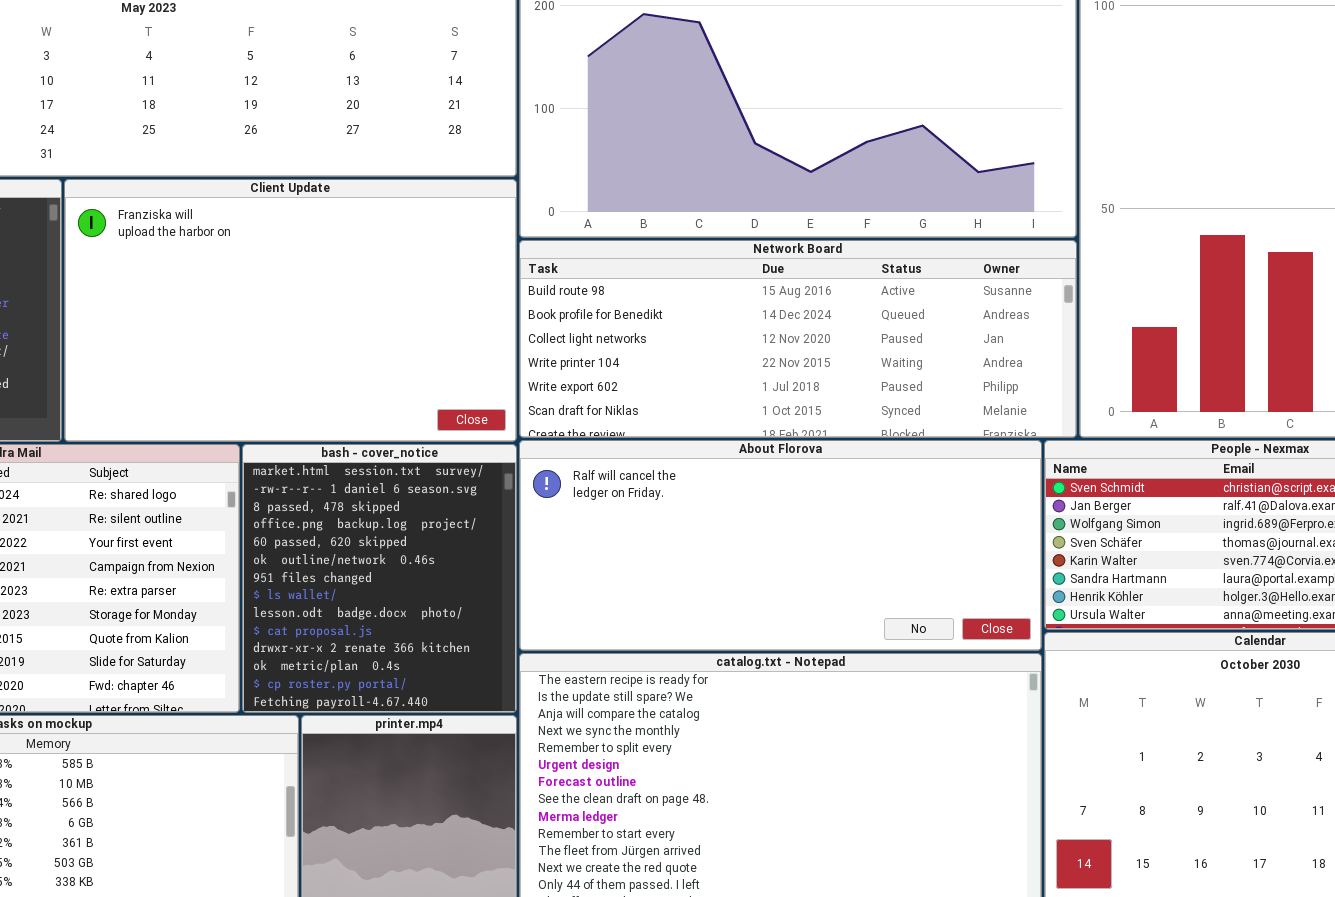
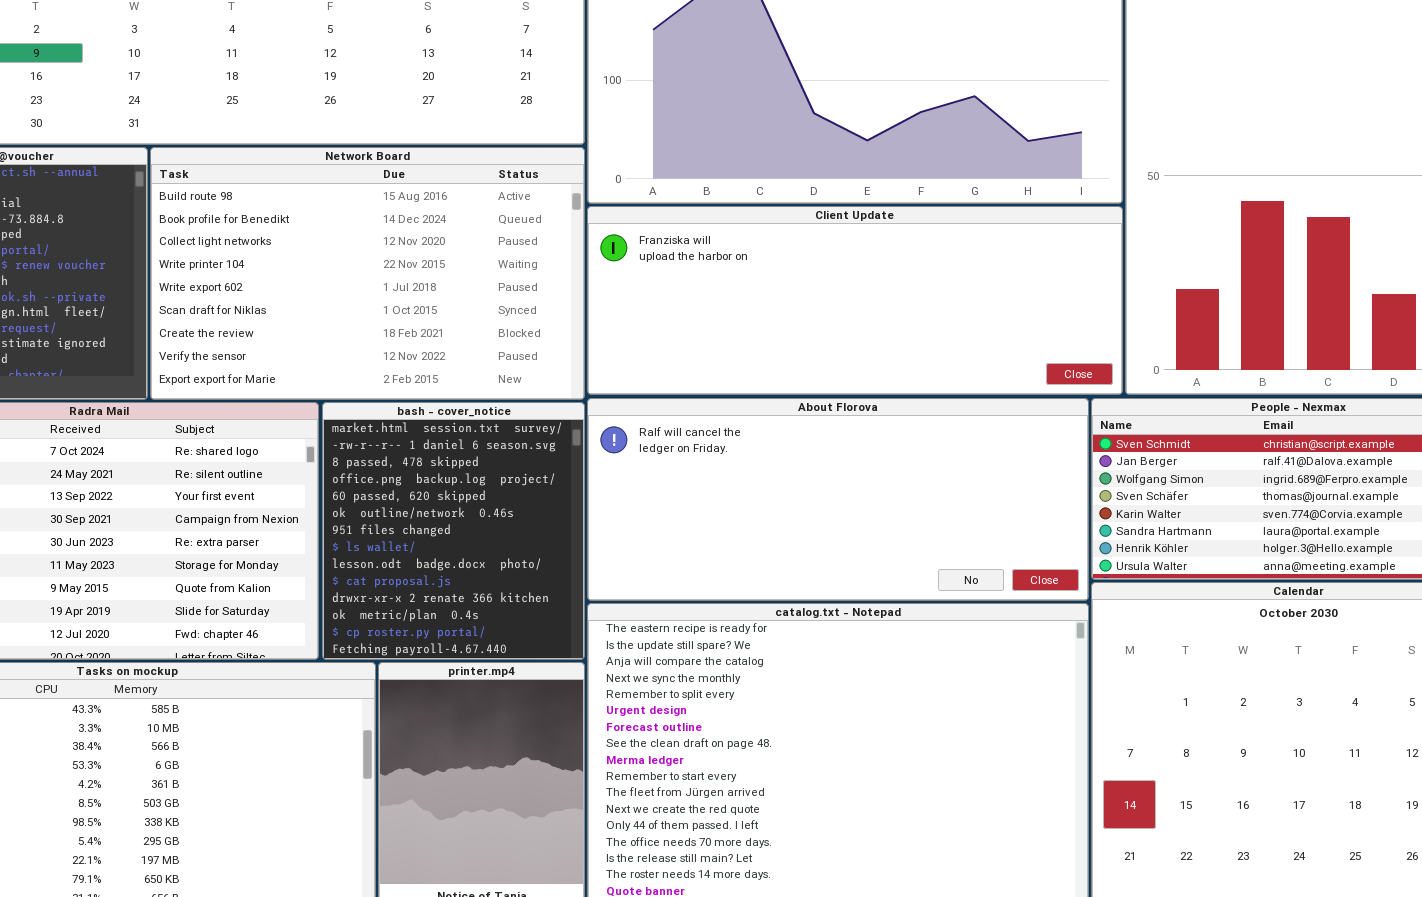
Client Update: [64,179,517,442] -> [587,206,1123,395], moved, resized
Network Board: [519,240,1077,438] -> [150,147,585,400], moved, resized

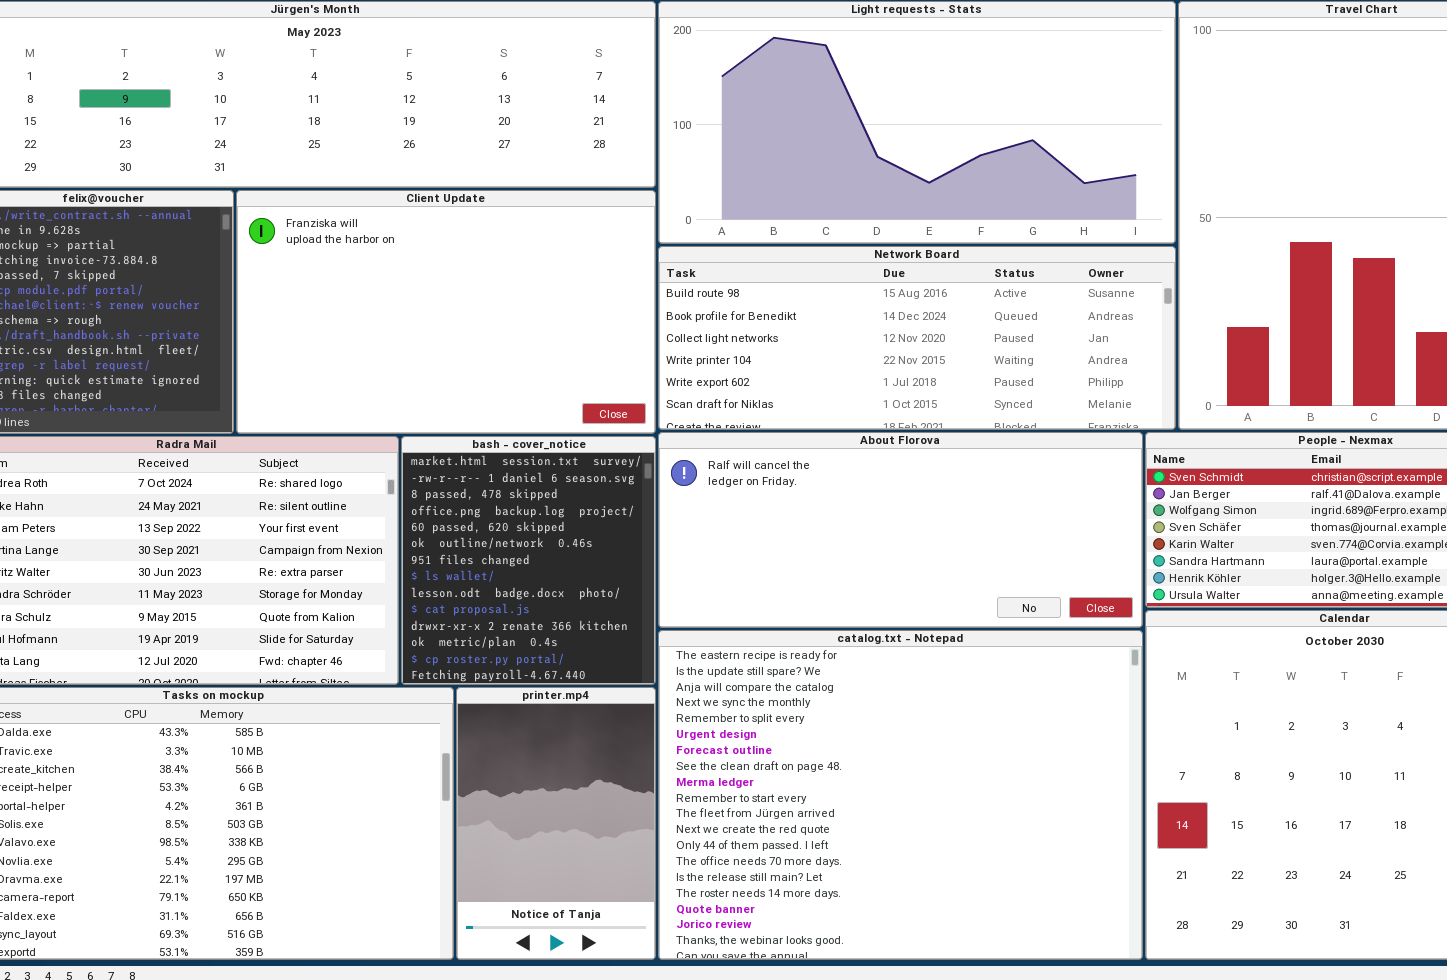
Network Board: [150,147,585,400] -> [658,246,1176,430], moved, resized
Client Update: [587,206,1123,395] -> [236,190,656,434], moved, resized

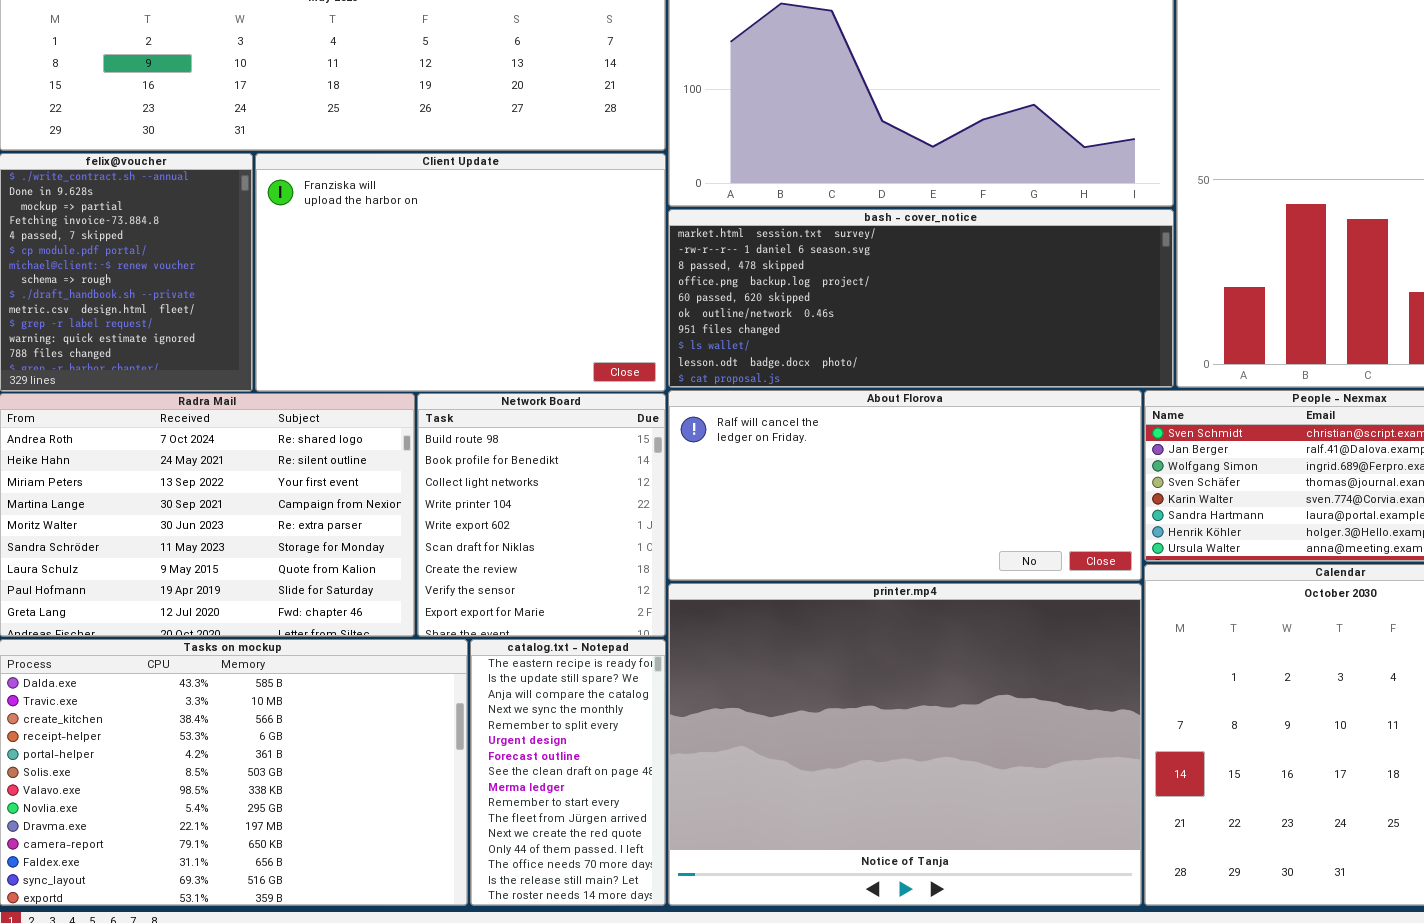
Network Board: [658,246,1176,430] -> [417,393,666,637], moved, resized
bash - cover_notice: [401,436,656,685] -> [668,209,1174,388], moved, resized
catalog.txt - Notepad: [658,630,1143,960] -> [470,639,666,906], moved, resized
printer.mp4: [456,687,656,960] -> [668,583,1142,906], moved, resized

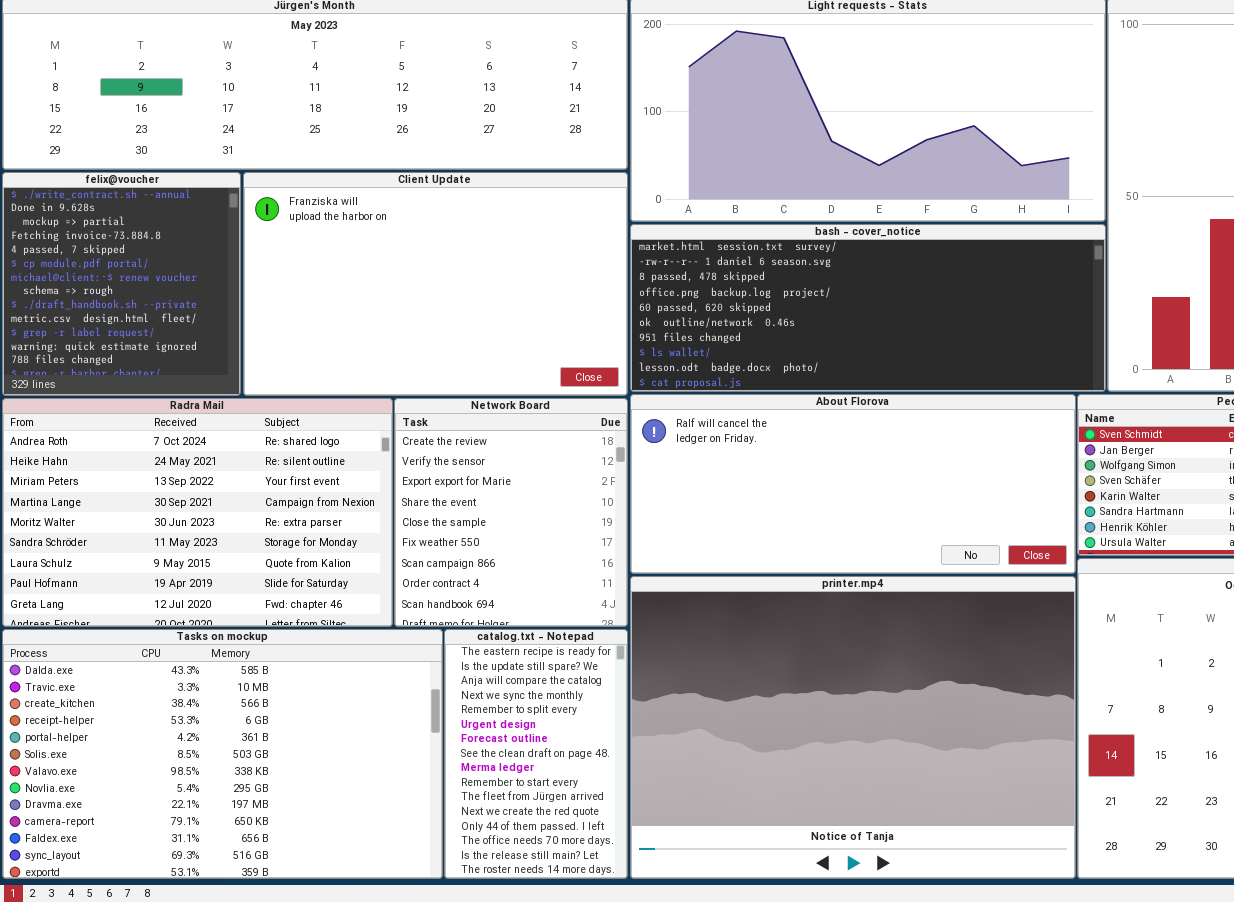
Network Board: [417,393,666,637] -> [394,398,628,627], scrolled down 6 rows

